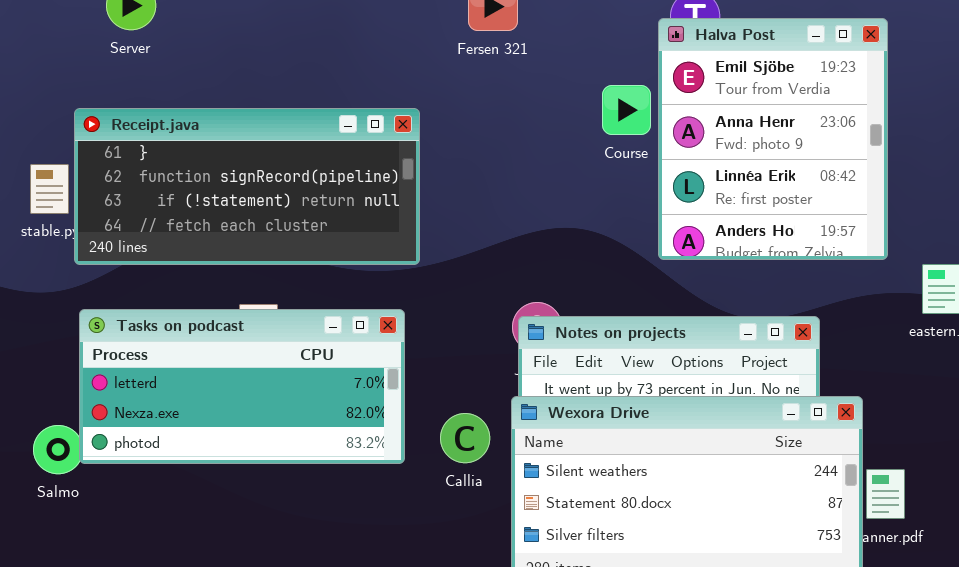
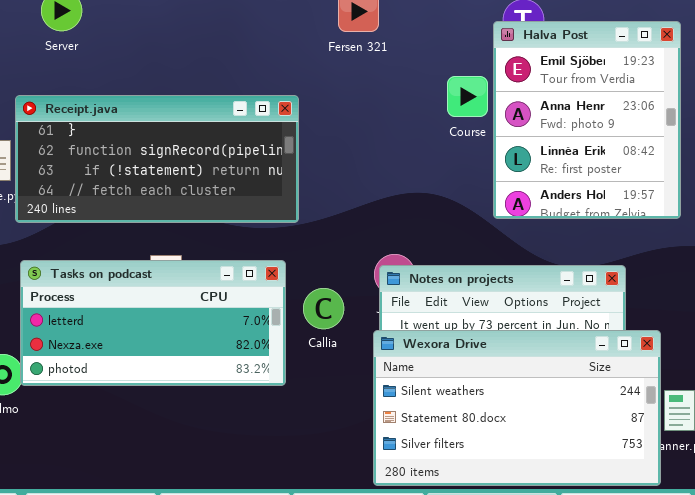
Callia: [440,413,490,463] -> [303,288,344,329], moved

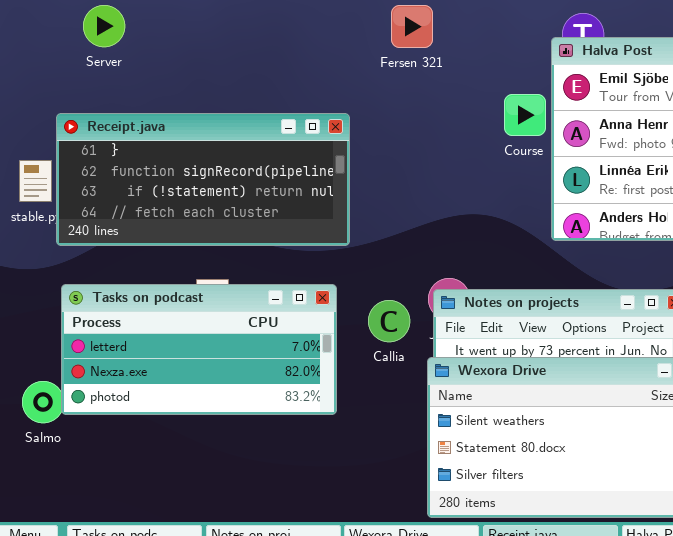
Callia: [303,288,344,329] -> [368,300,410,342], moved

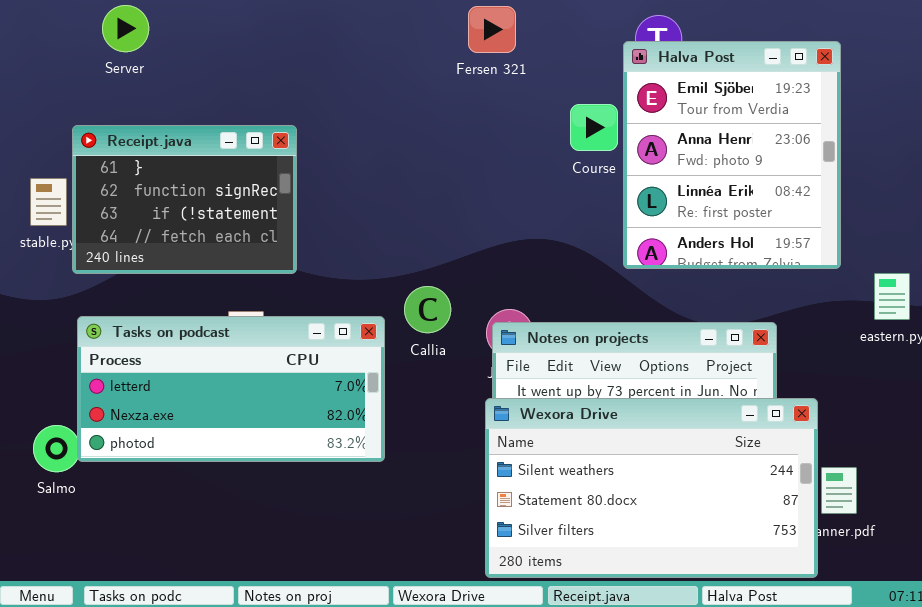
Fersen 321: [391,5,433,48] -> [468,6,516,53], moved
Receipt.java: [56,113,350,246] -> [72,125,297,274], resized
Callia: [368,300,410,342] -> [404,286,451,333], moved

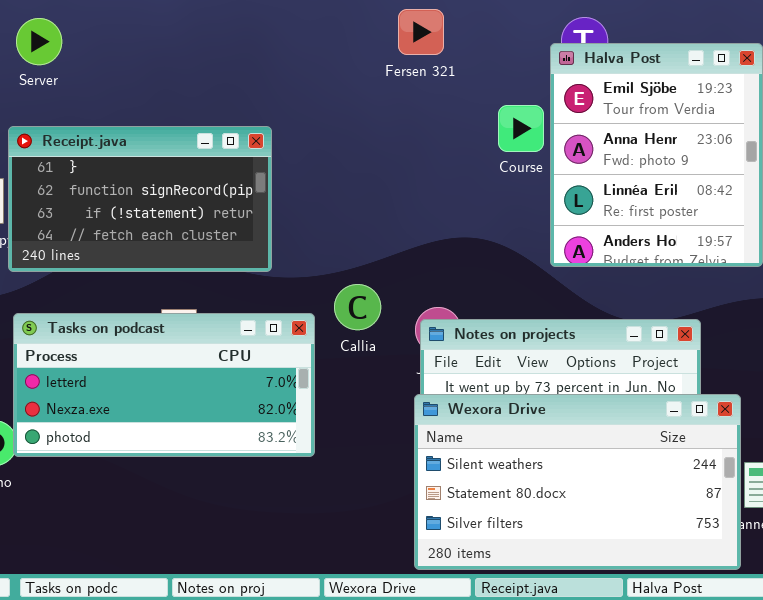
Server: [102,5,149,52] -> [16,18,62,65], moved
Receipt.java: [72,125,297,274] -> [8,126,272,272], resized

